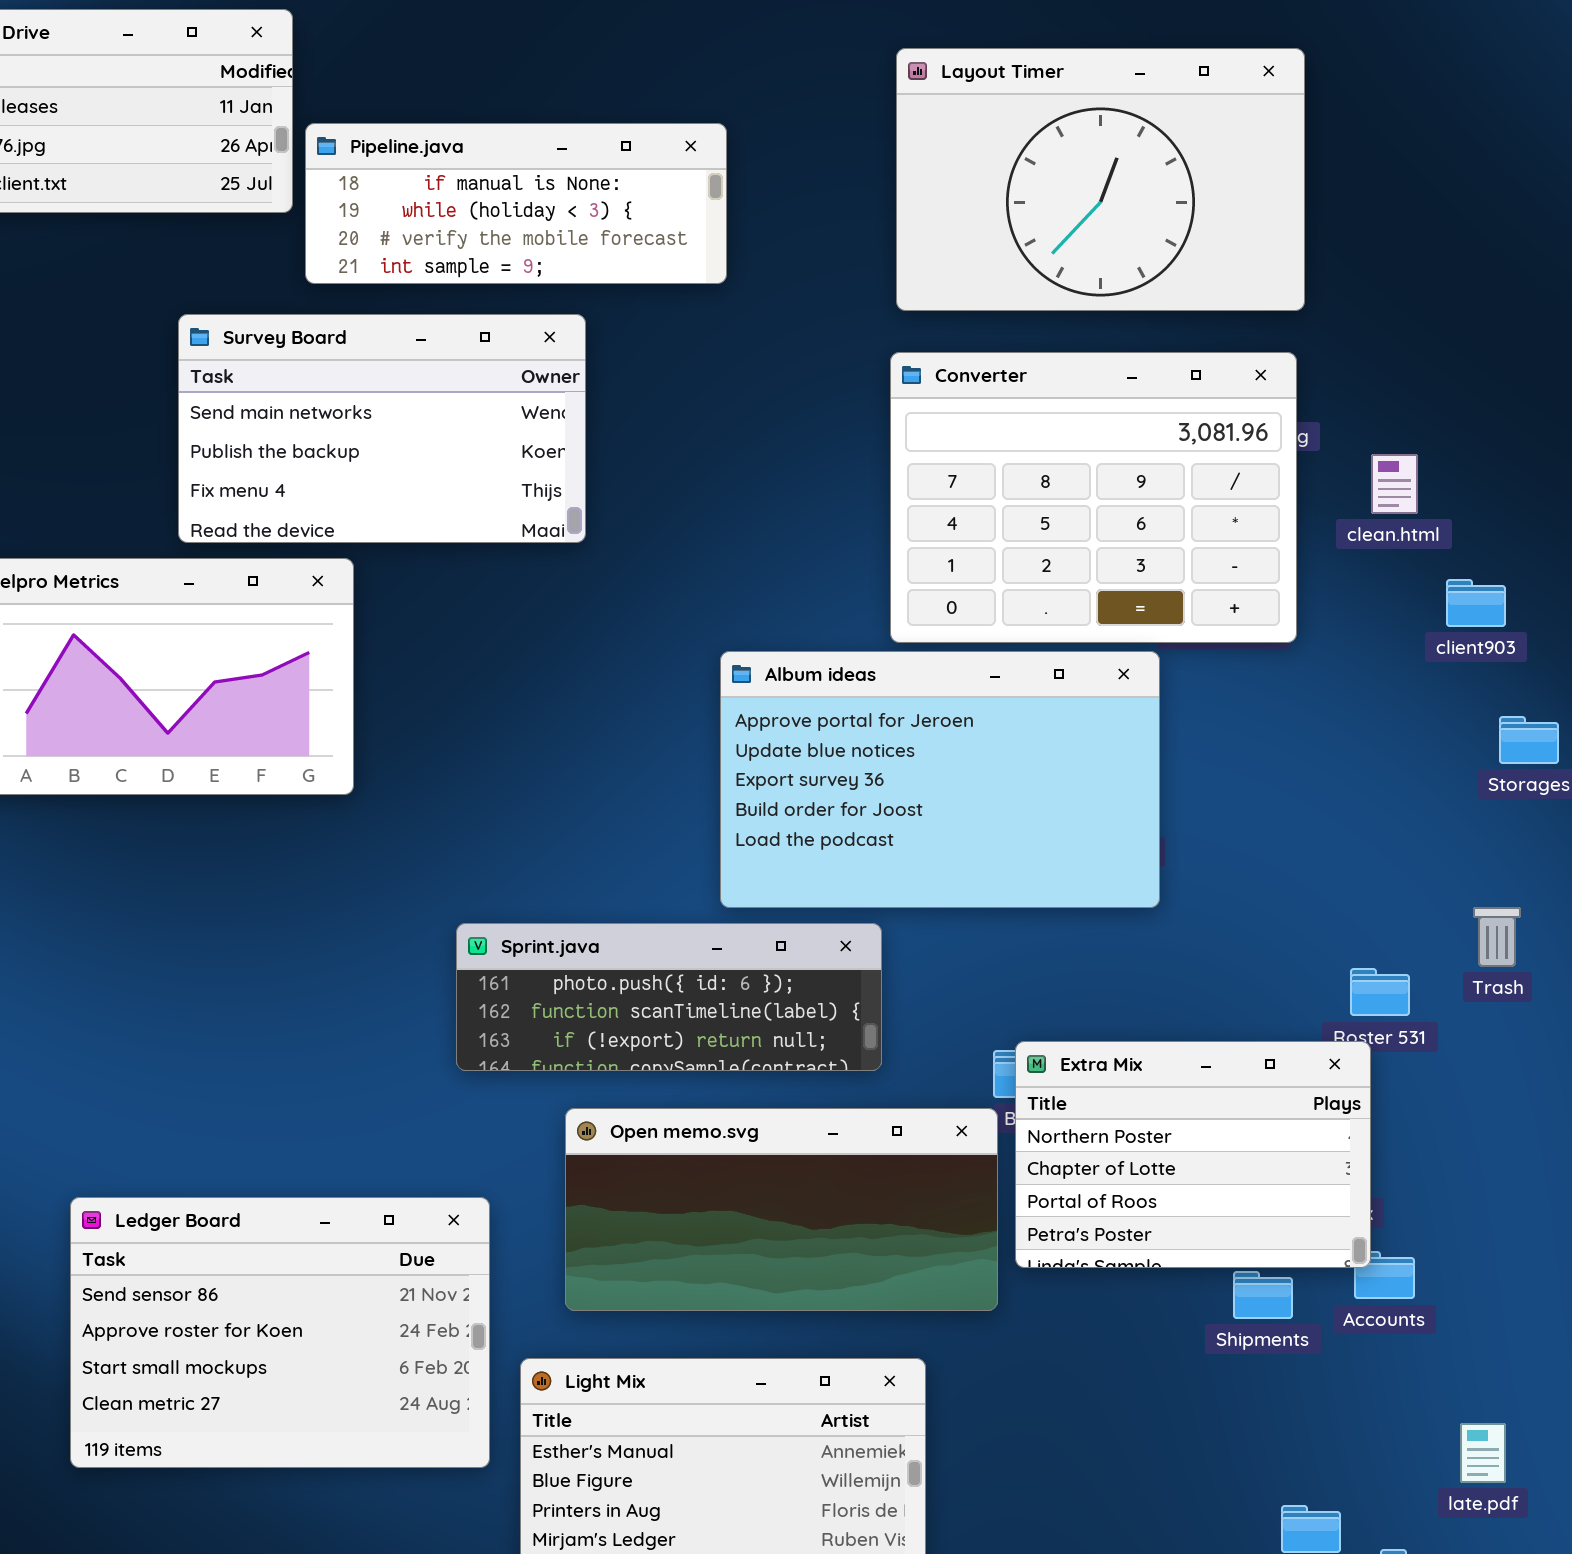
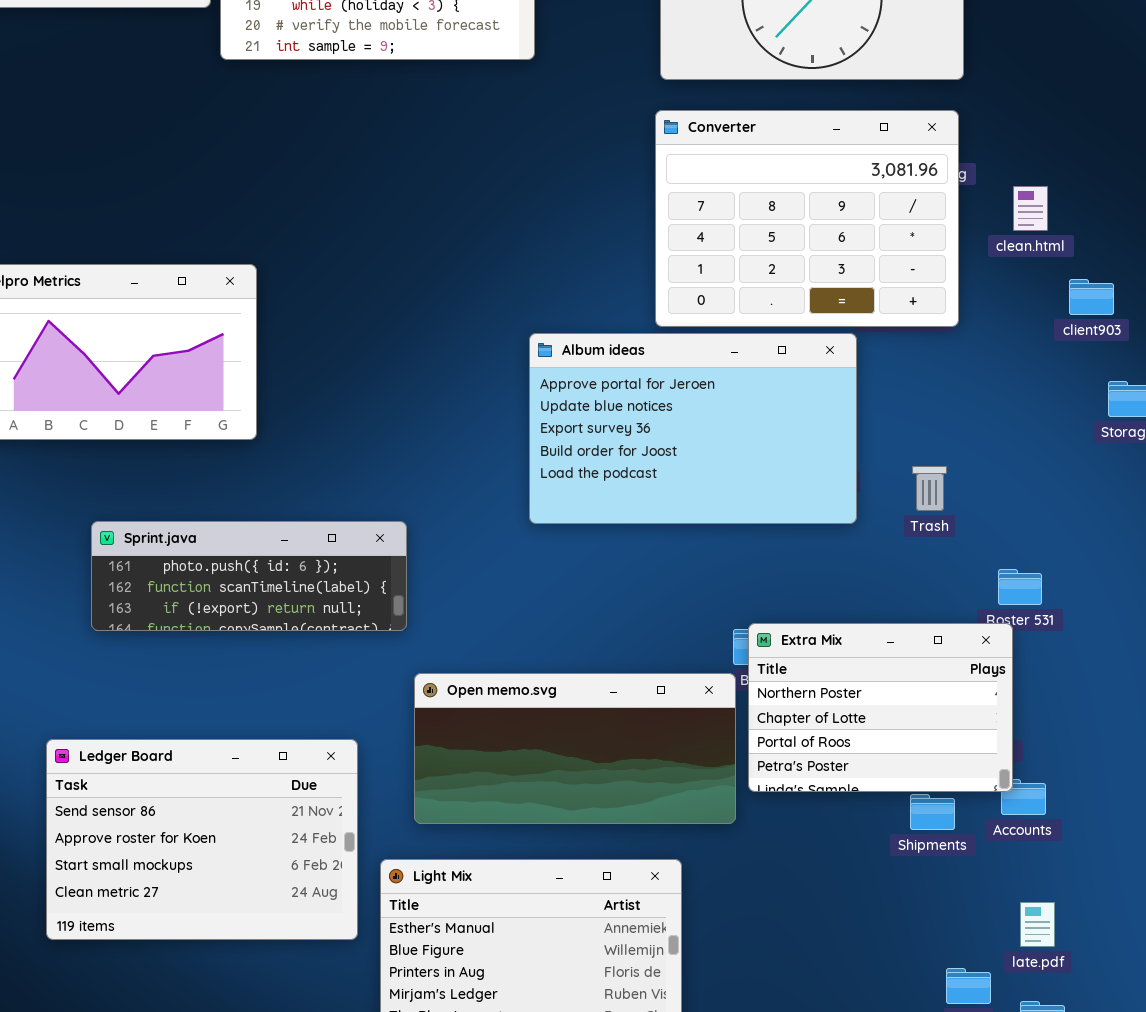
Survey Board: [178,314,586,543] -> none, closed
Trash: [1473,907,1521,967] -> [912,466,947,511], moved
Sprint.java: [456,923,882,1071] -> [91,521,407,631], moved
late.pdf: [1460,1423,1506,1483] -> [1020,902,1055,947], moved

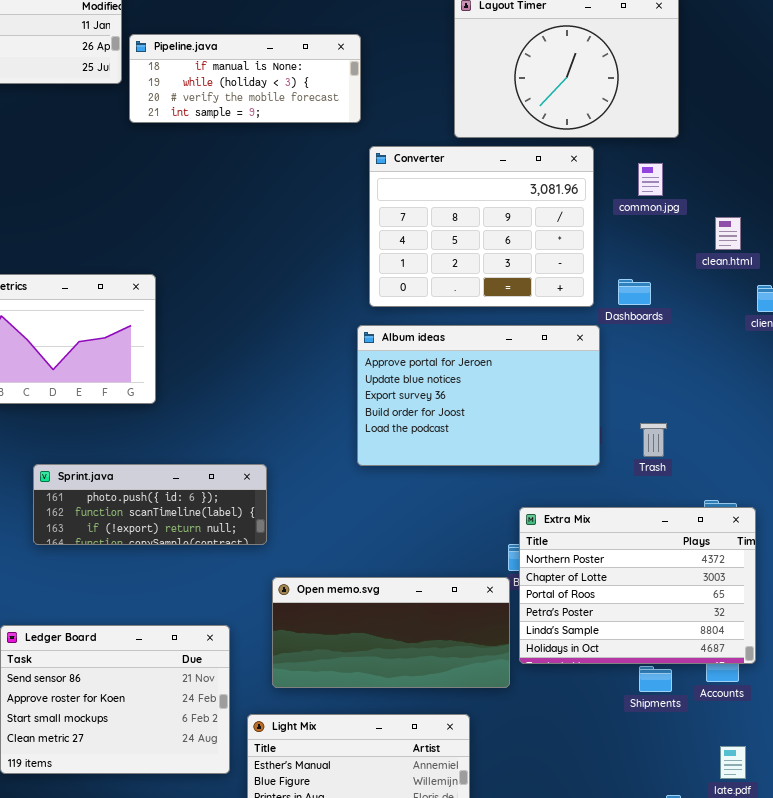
Converter: [655,110,959,327] -> [369,146,594,307], moved
Extra Mix: [748,623,1013,792] -> [519,507,756,664], resized

